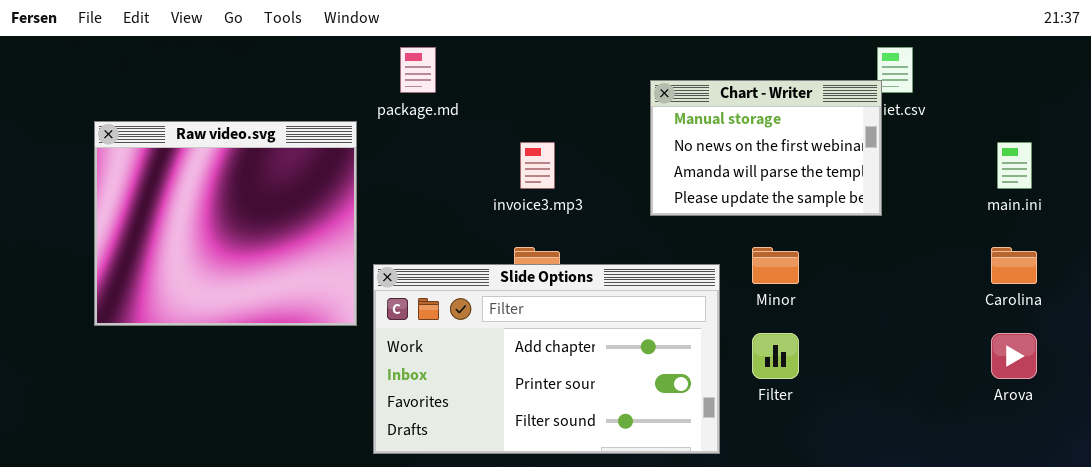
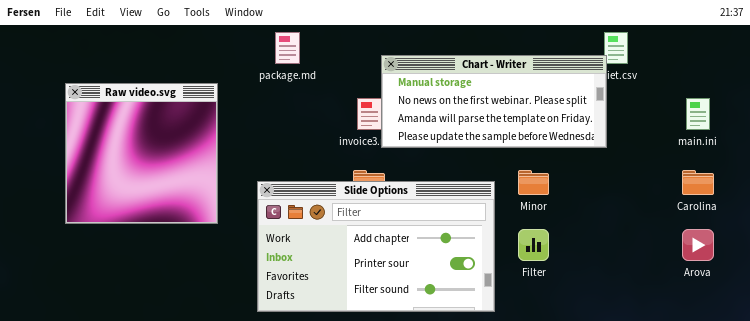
Chart - Writer: [650,80,882,216] -> [381,55,607,148], resized
Raw video.svg: [94,121,357,326] -> [65,83,218,224], resized

